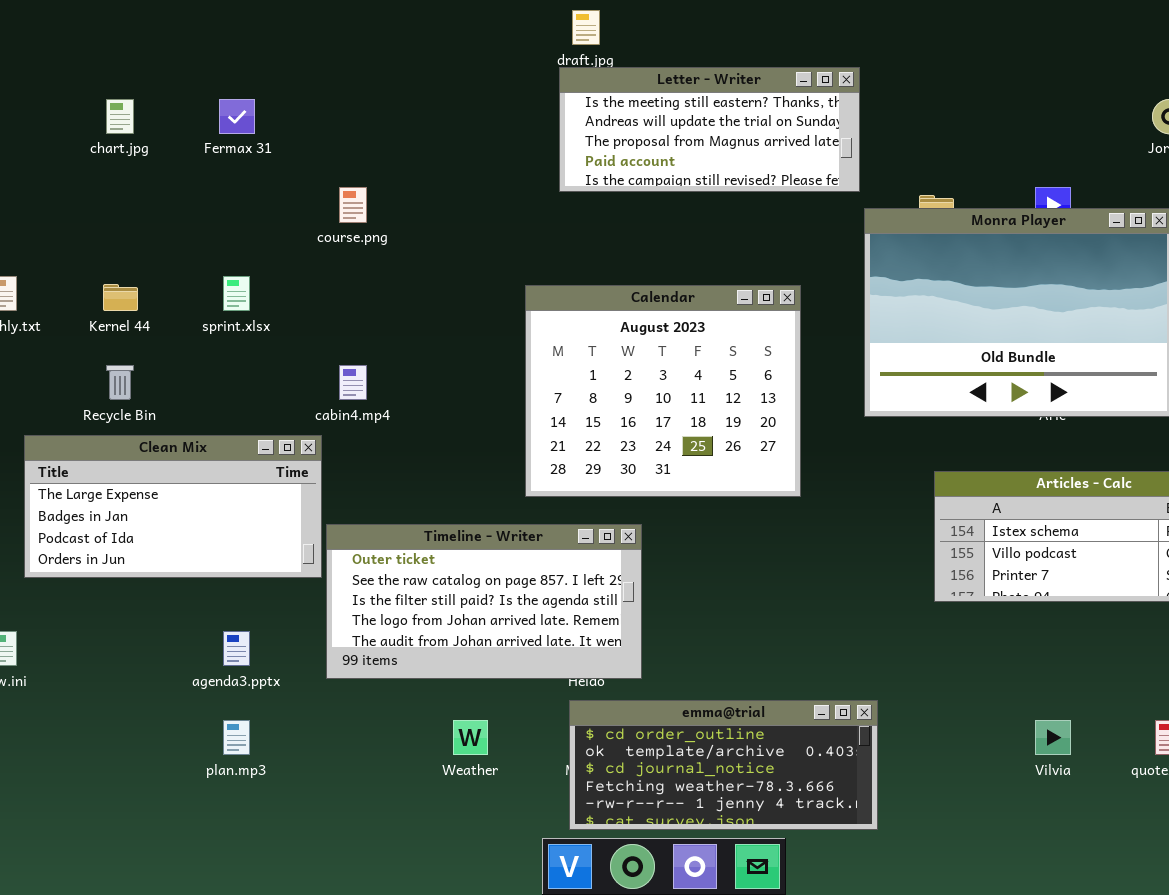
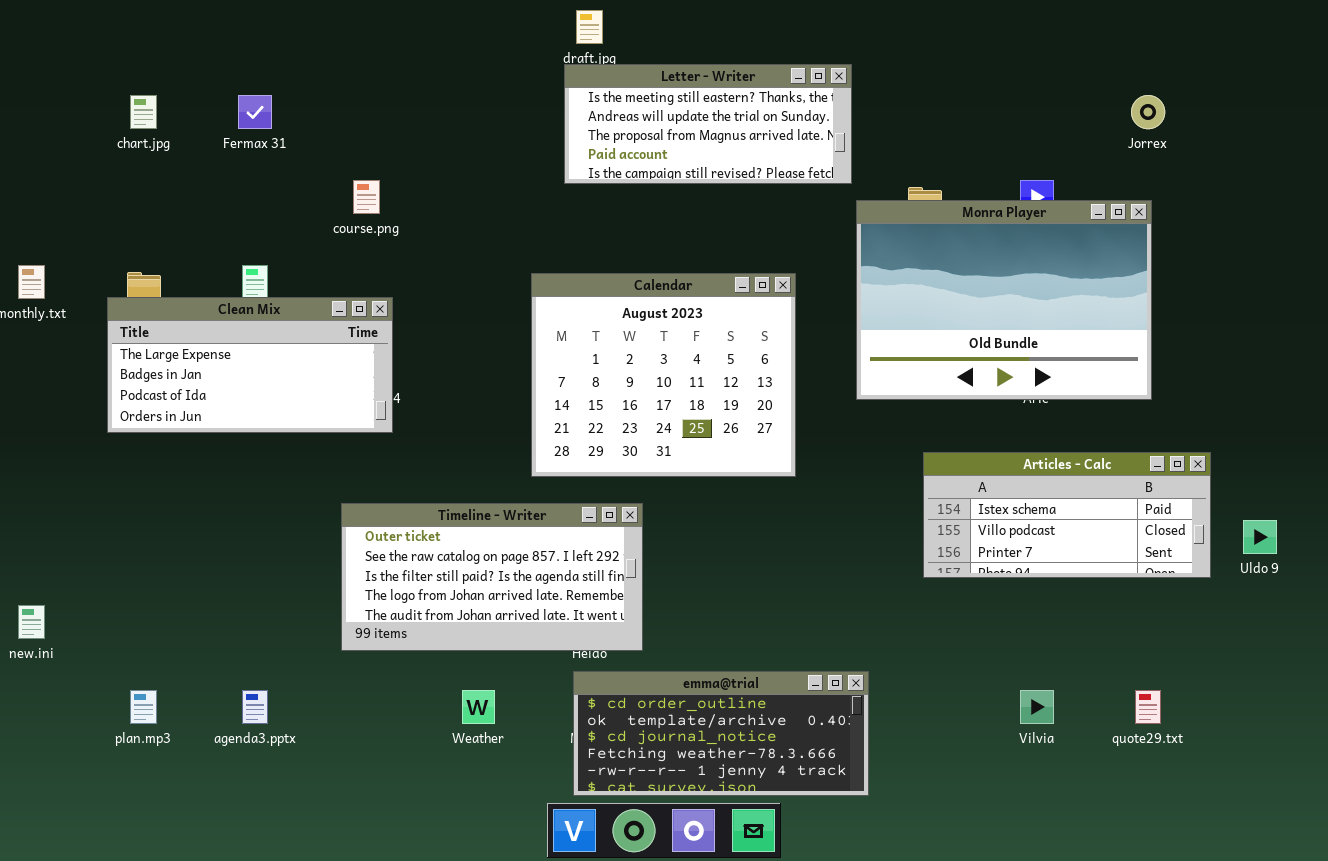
Clean Mix: [24,435,322,578] -> [107,297,393,433], moved
agenda3.pptx: [223,631,250,666] -> [242,690,268,724], moved
plan.mp3: [223,720,250,755] -> [130,690,157,724], moved

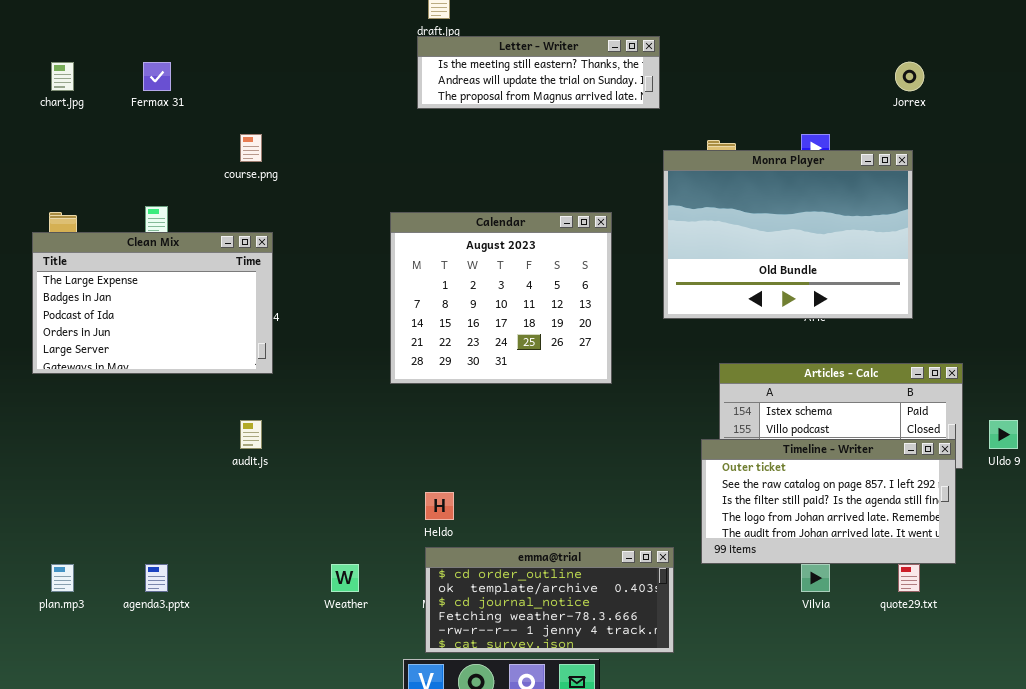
Letter - Writer: [564,64,852,184] -> [417,36,660,109], resized
Clean Mix: [107,297,393,433] -> [32,232,273,374], resized
Timeline - Writer: [341,503,643,651] -> [701,439,956,564], moved

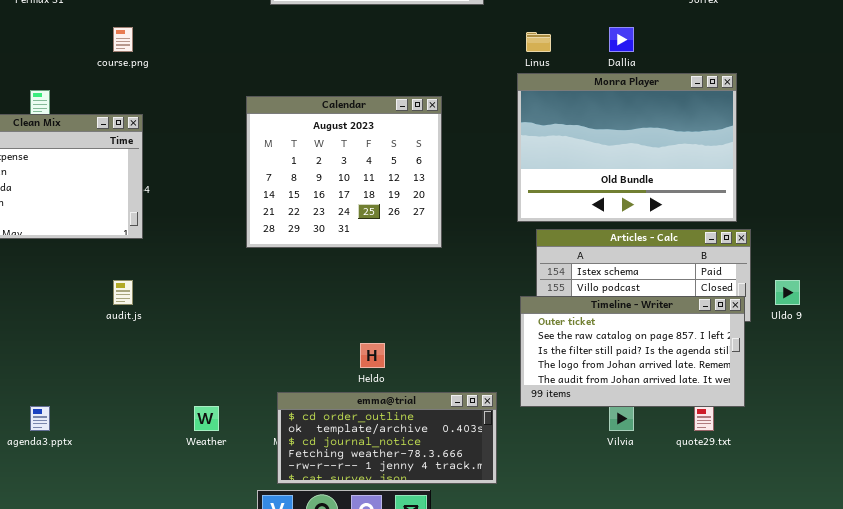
Monra Player: [663,150,913,319] -> [517,73,737,222], moved
Heldo: [425,492,454,520] -> [360,343,385,368], moved

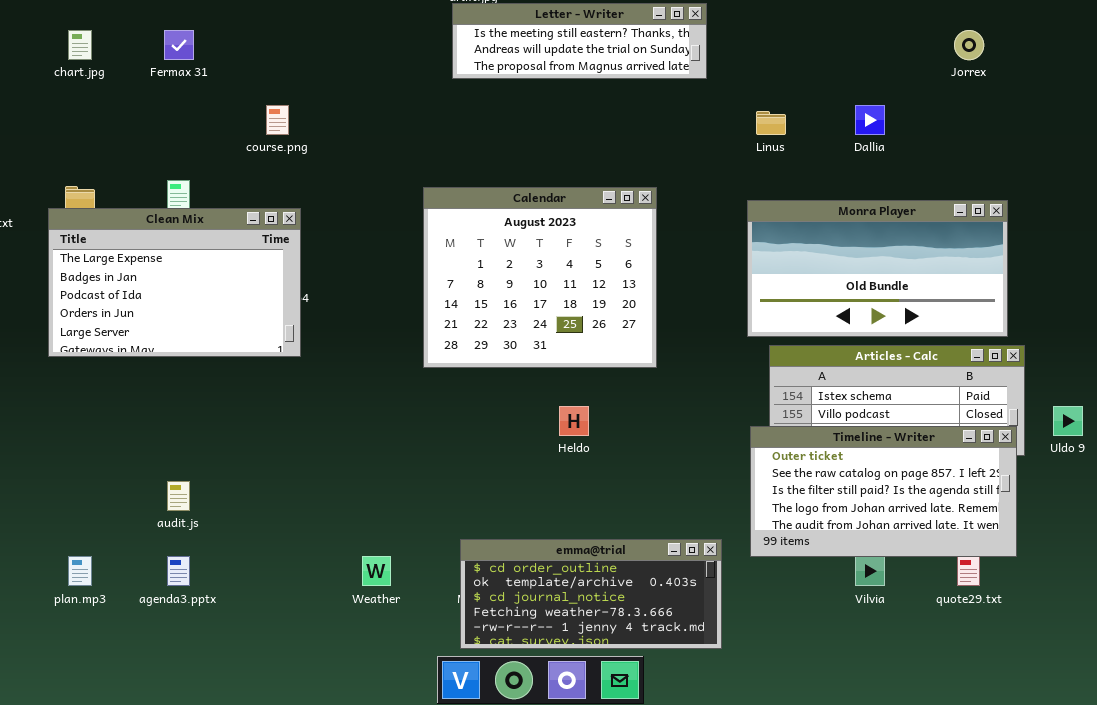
Monra Player: [517,73,737,222] -> [747,200,1008,337], resized
audit.js: [113,280,133,305] -> [167,481,190,511], moved
Heldo: [360,343,385,368] -> [559,406,589,436], moved

